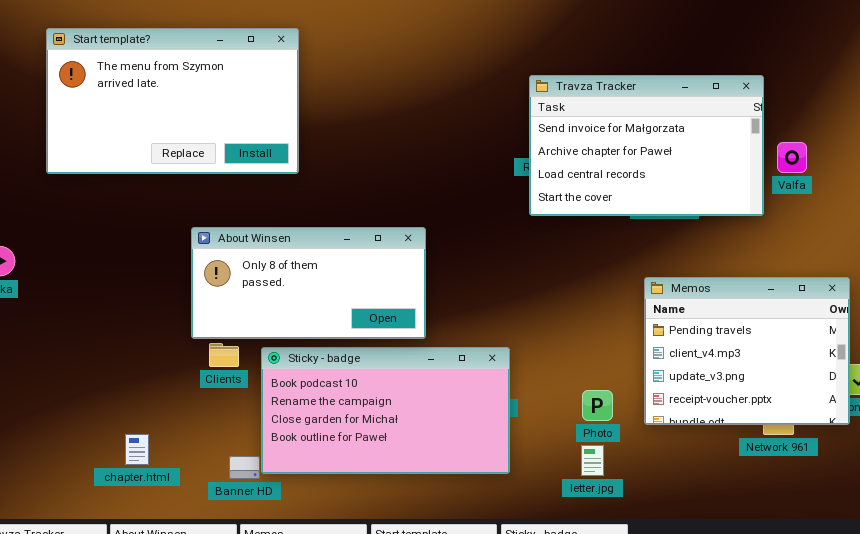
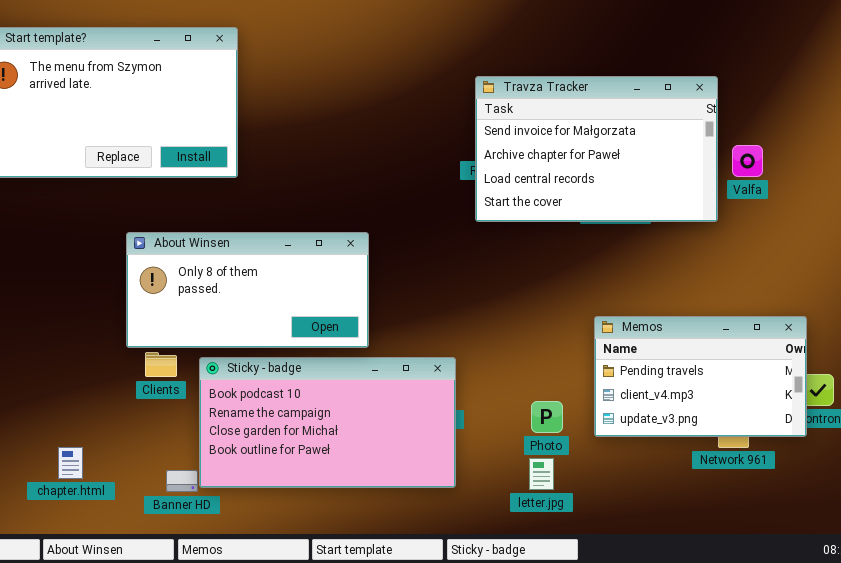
Memos: [644,277,850,425] -> [594,316,807,437], resized

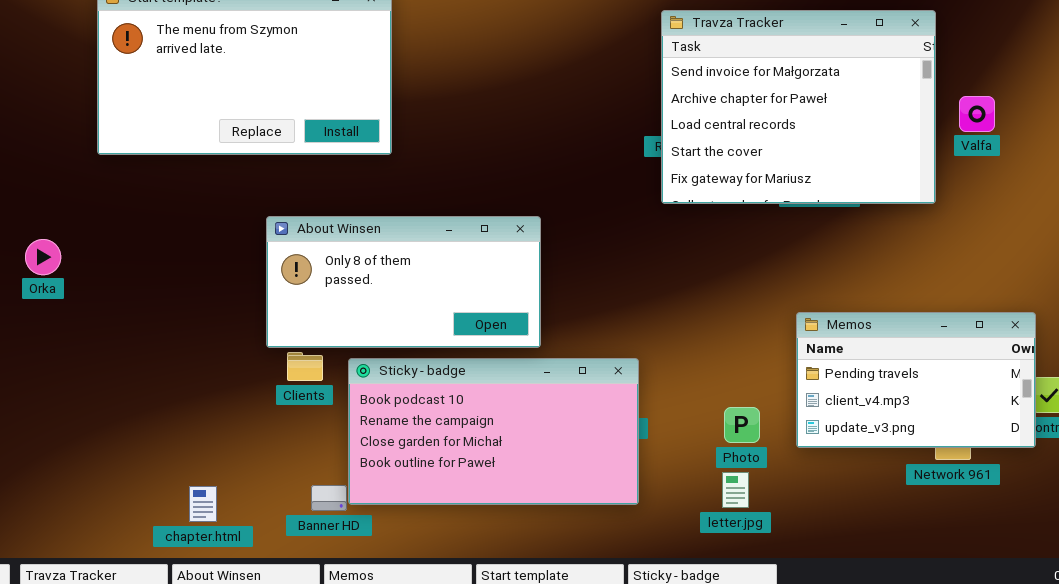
Travza Tracker: [475,76,718,222] -> [661,10,936,204], resized
Valfa: [732,145,763,177] -> [959,96,995,132], moved
chapter.html: [58,447,83,479] -> [189,486,217,522], moved

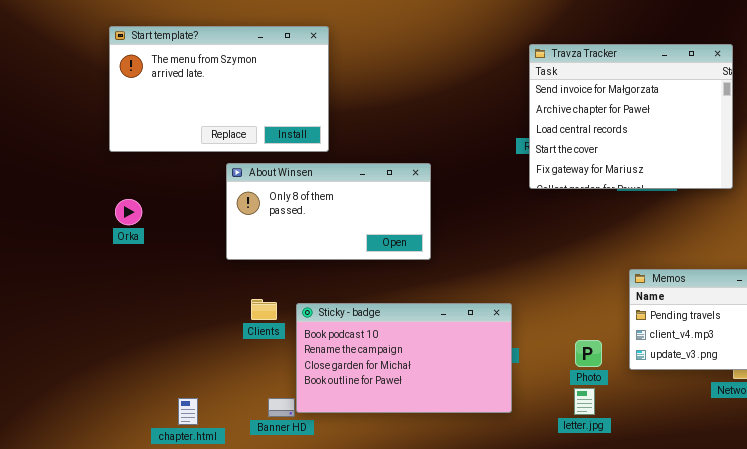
About Winsen: [266,216,541,348] -> [226,163,431,260], moved
Orka: [25,239,61,275] -> [115,199,142,225], moved

